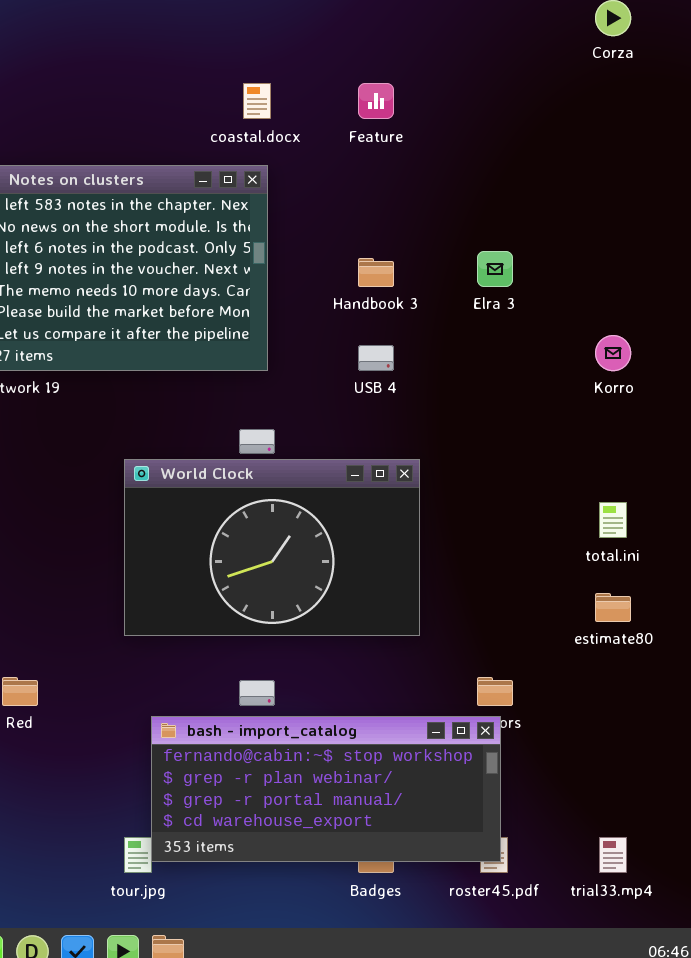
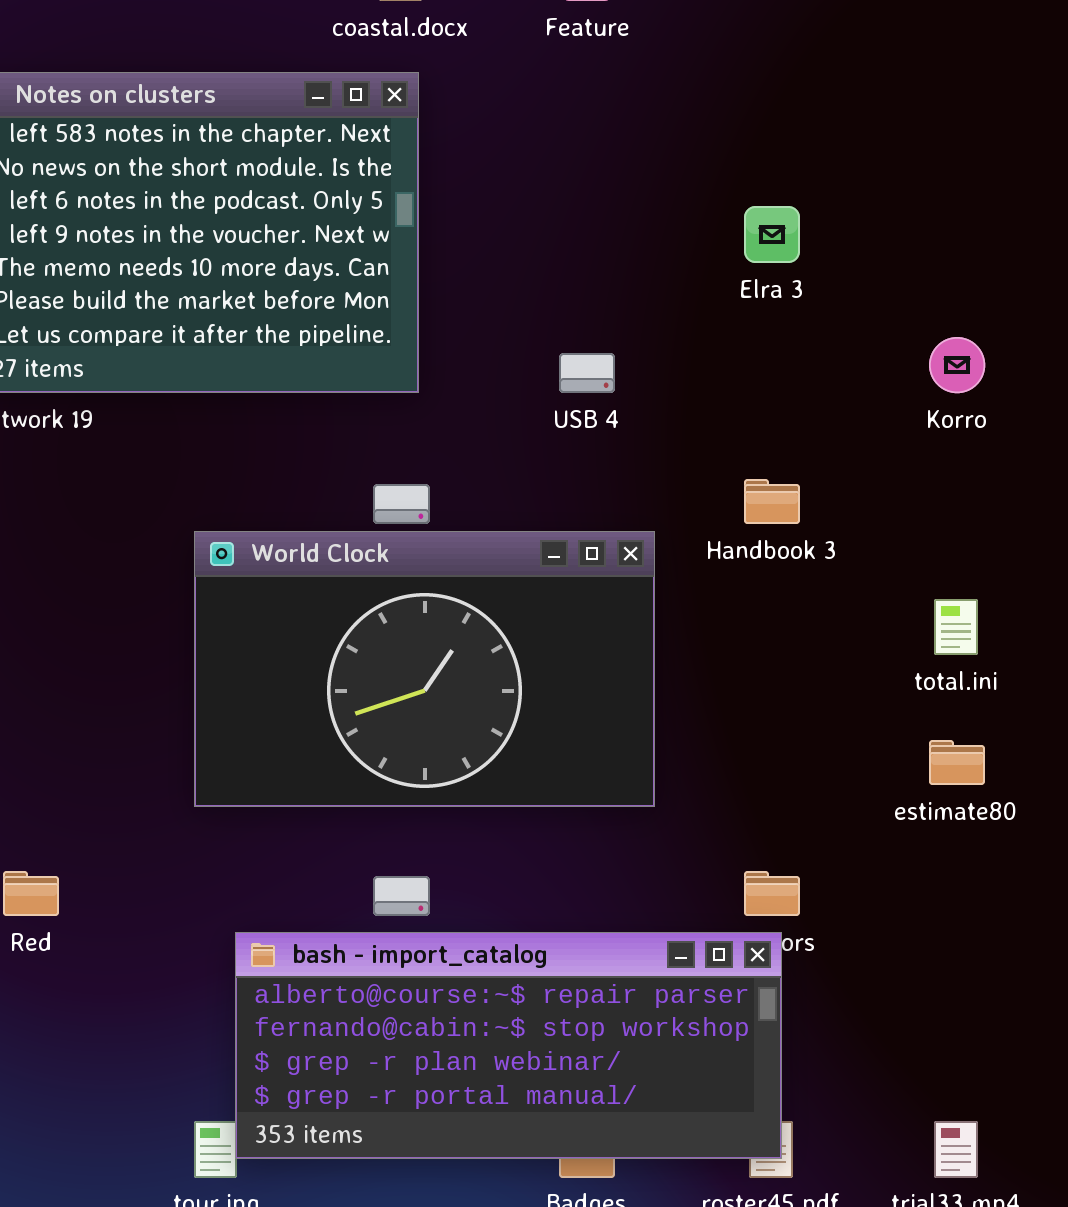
Handbook 3: [358,258,394,287] -> [744,479,800,524], moved
bash - import_catalog: [151,716,501,862] -> [235,932,782,1159], scrolled up 1 row

